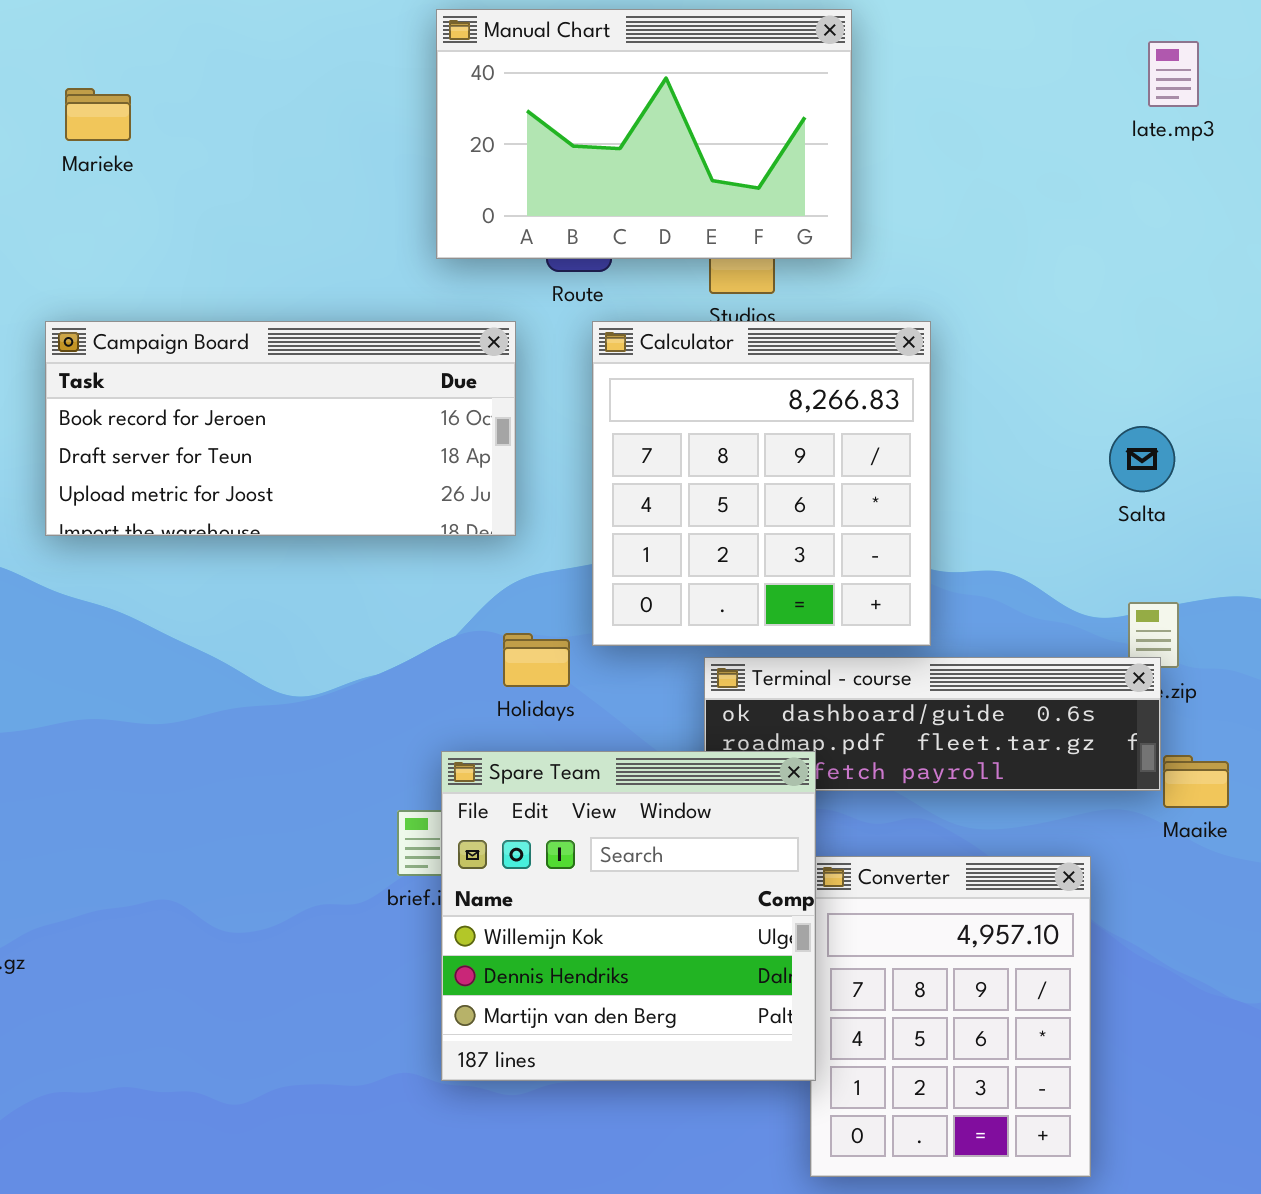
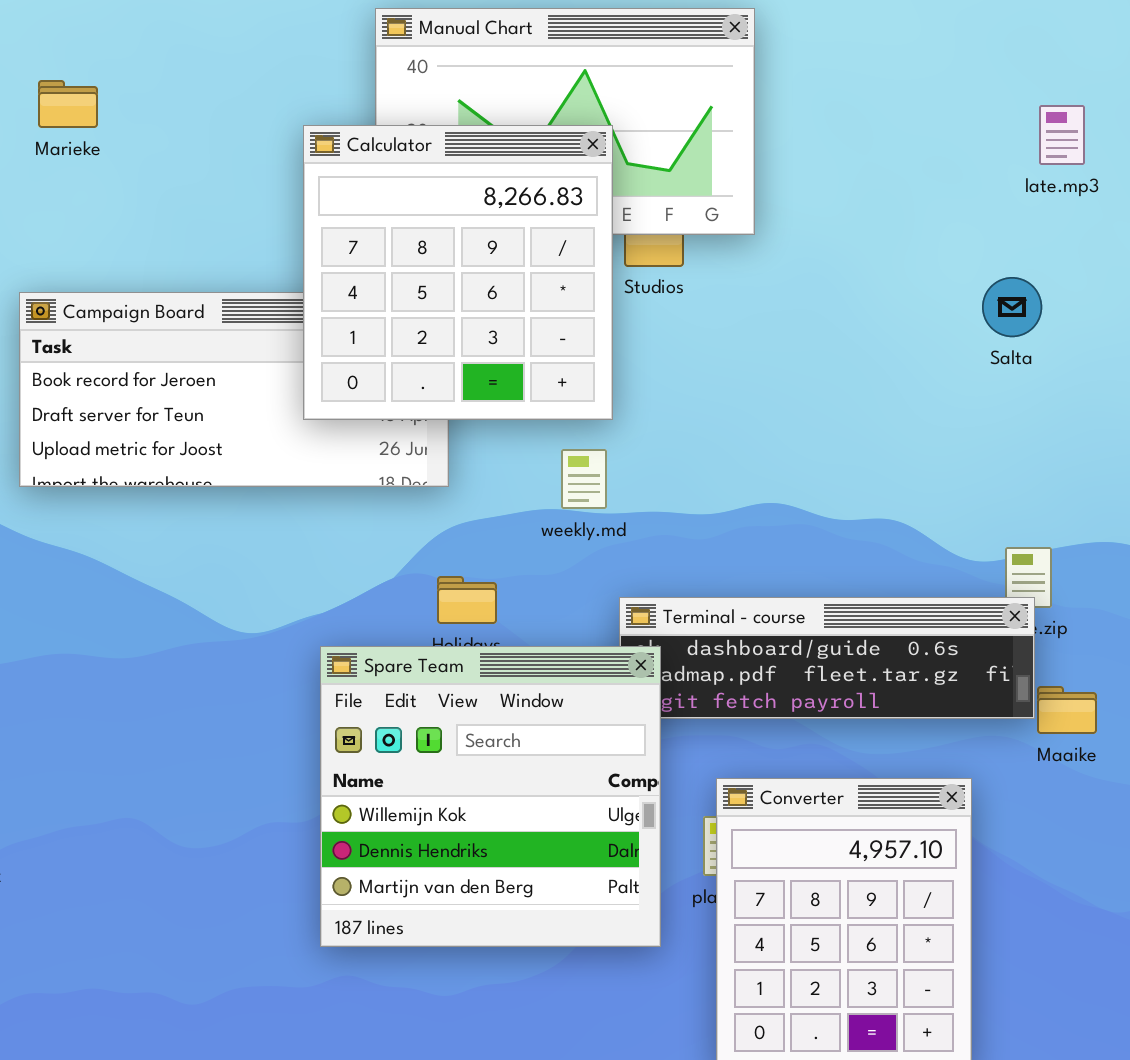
late.mp3: [1148,41,1199,107] -> [1039,105,1085,165], moved
Calculator: [592,321,931,646] -> [303,125,613,420], moved
Salta: [1109,426,1175,492] -> [982,277,1042,337], moved
Spare Team: [441,751,816,1081] -> [320,646,661,947], moved

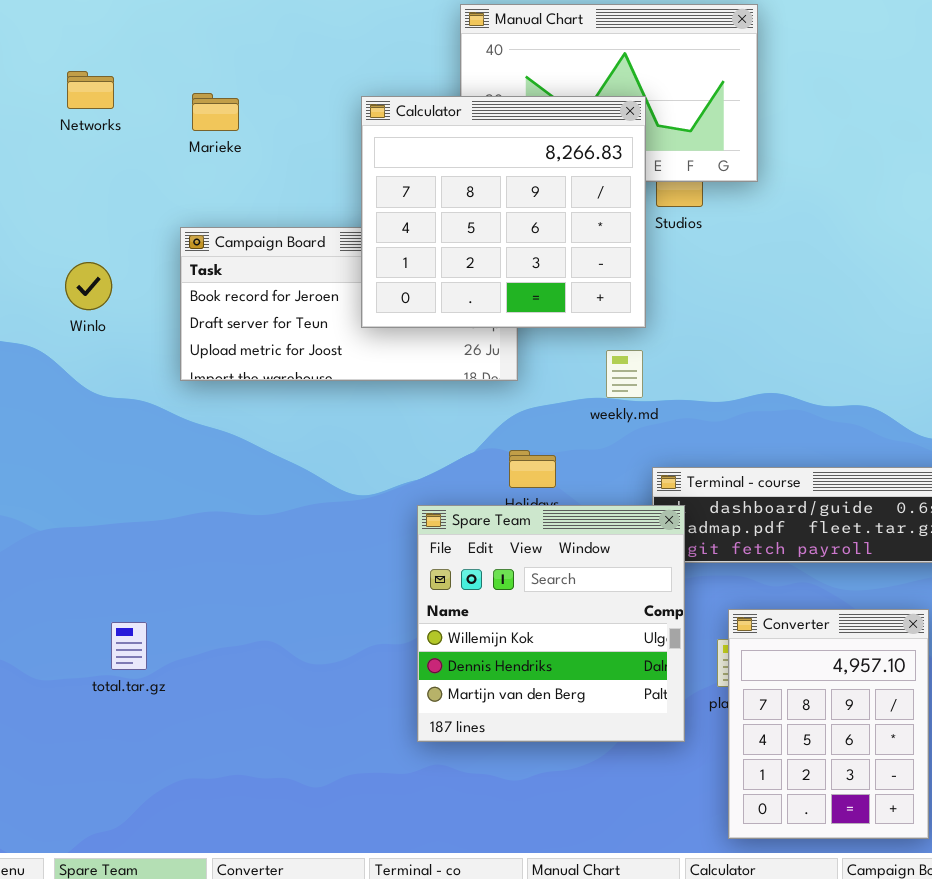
Marieke: [38,80,98,128] -> [192,93,239,131], moved
Calculator: [303,125,613,420] -> [361,96,646,328], resized

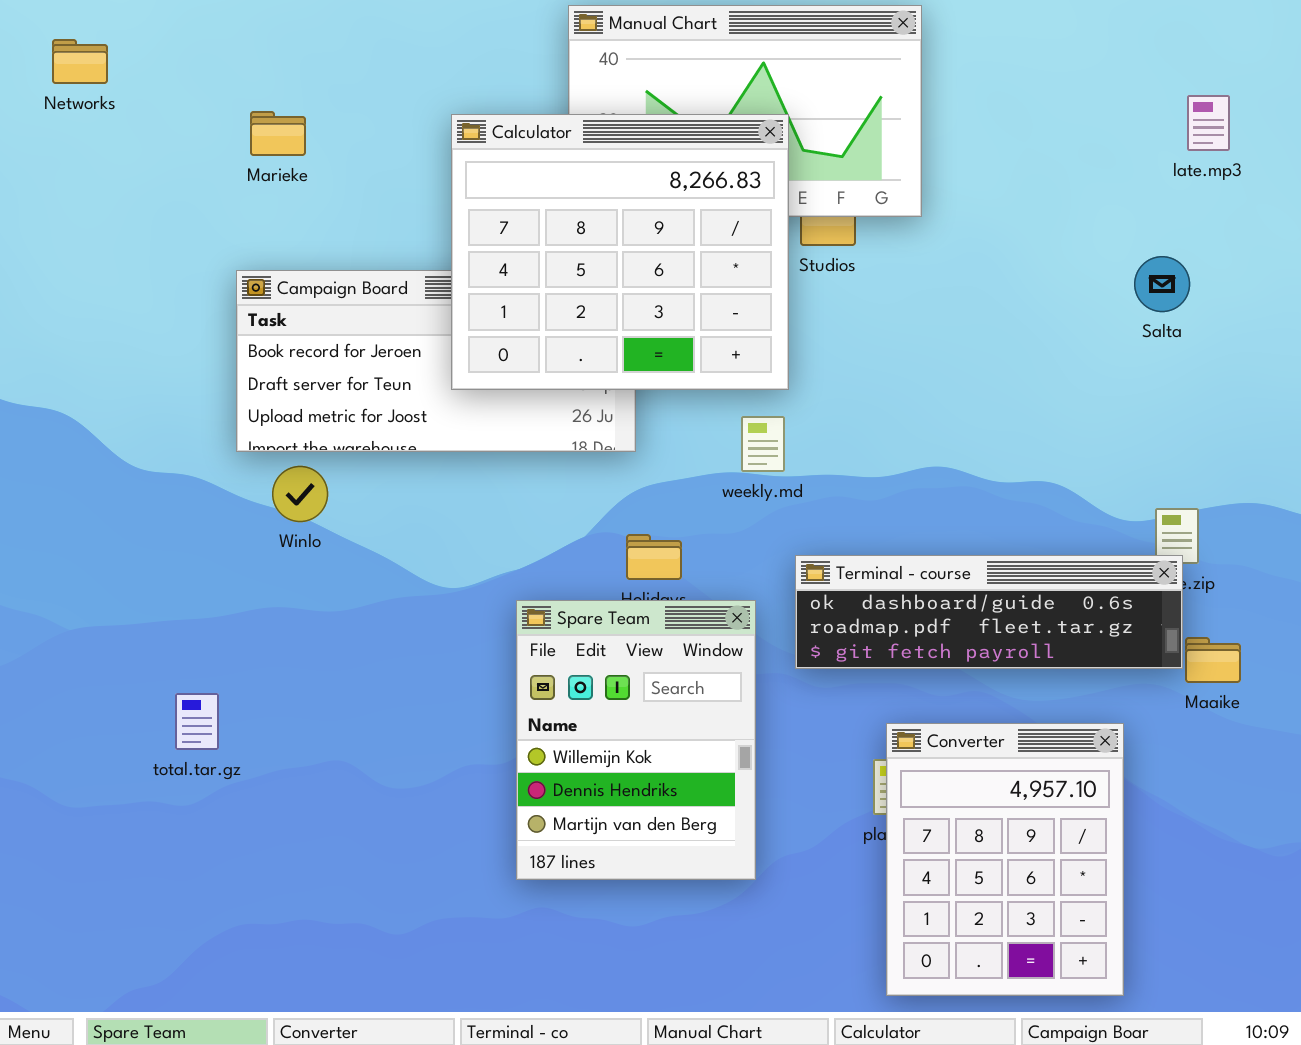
Networks: [67,71,114,109] -> [52,39,108,84], moved
Winlo: [65,262,112,310] -> [272,466,328,522], moved
Spare Team: [417,505,685,742] -> [516,600,756,880], resized
total.tar.gz: [111,622,147,670] -> [175,693,219,750], moved

